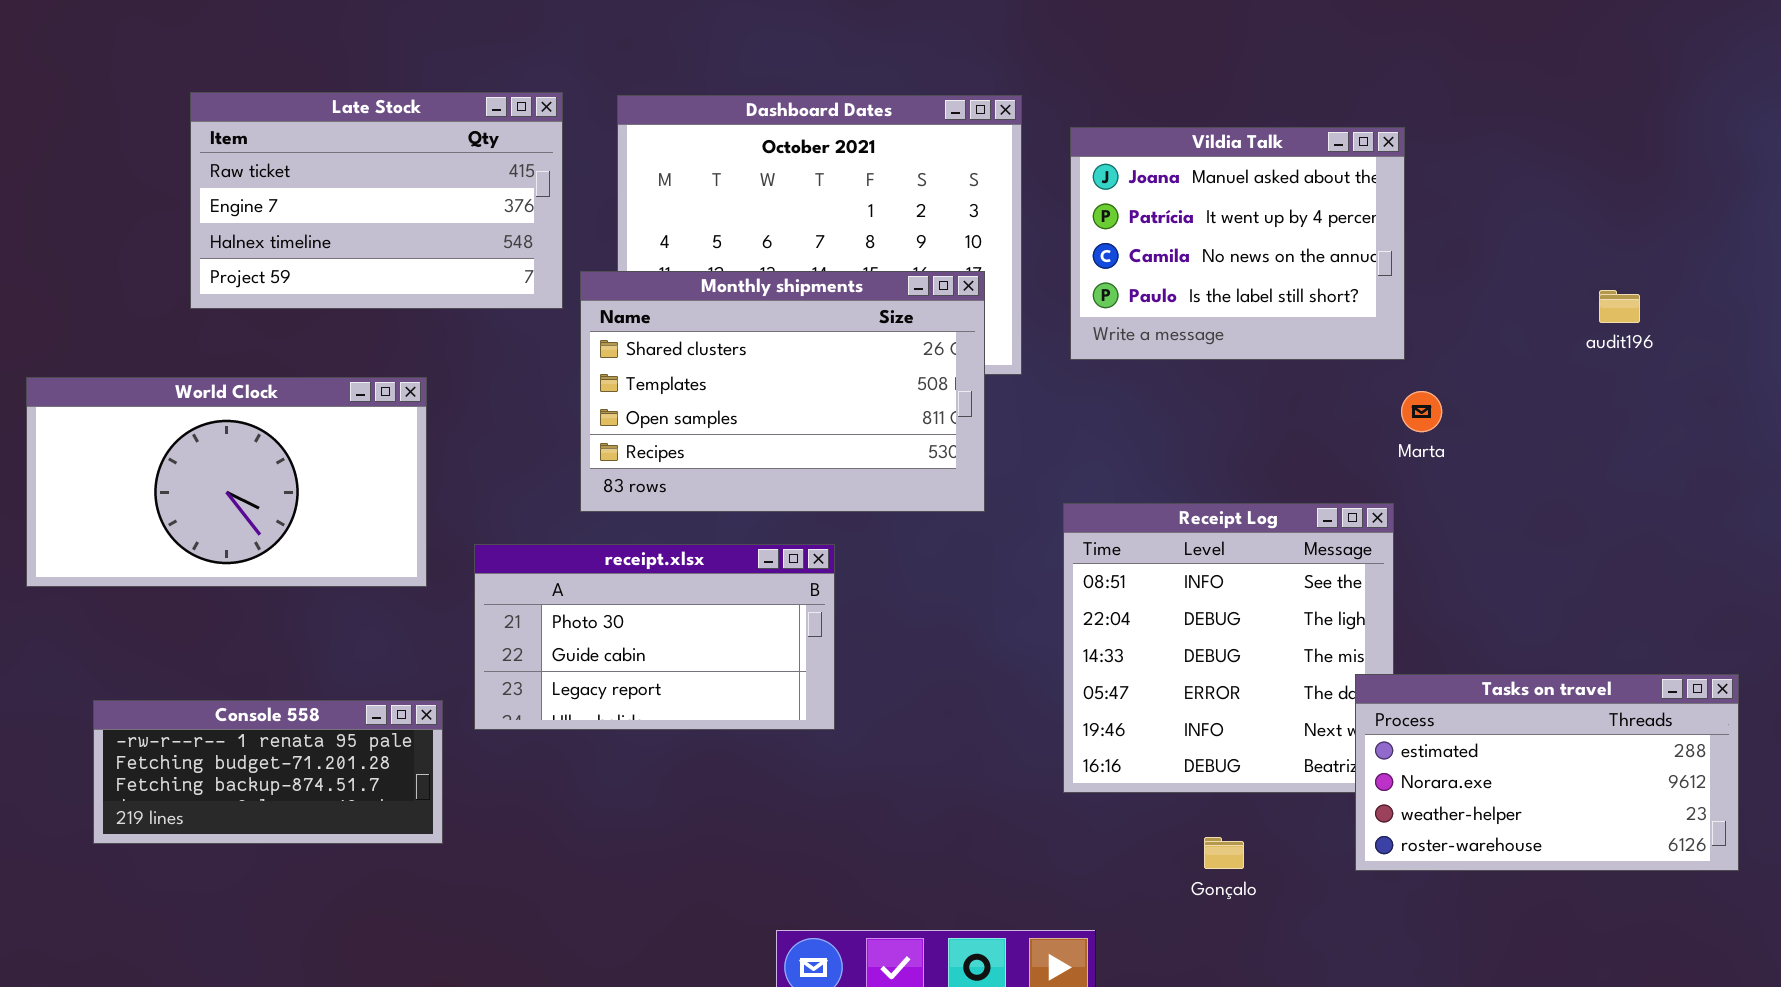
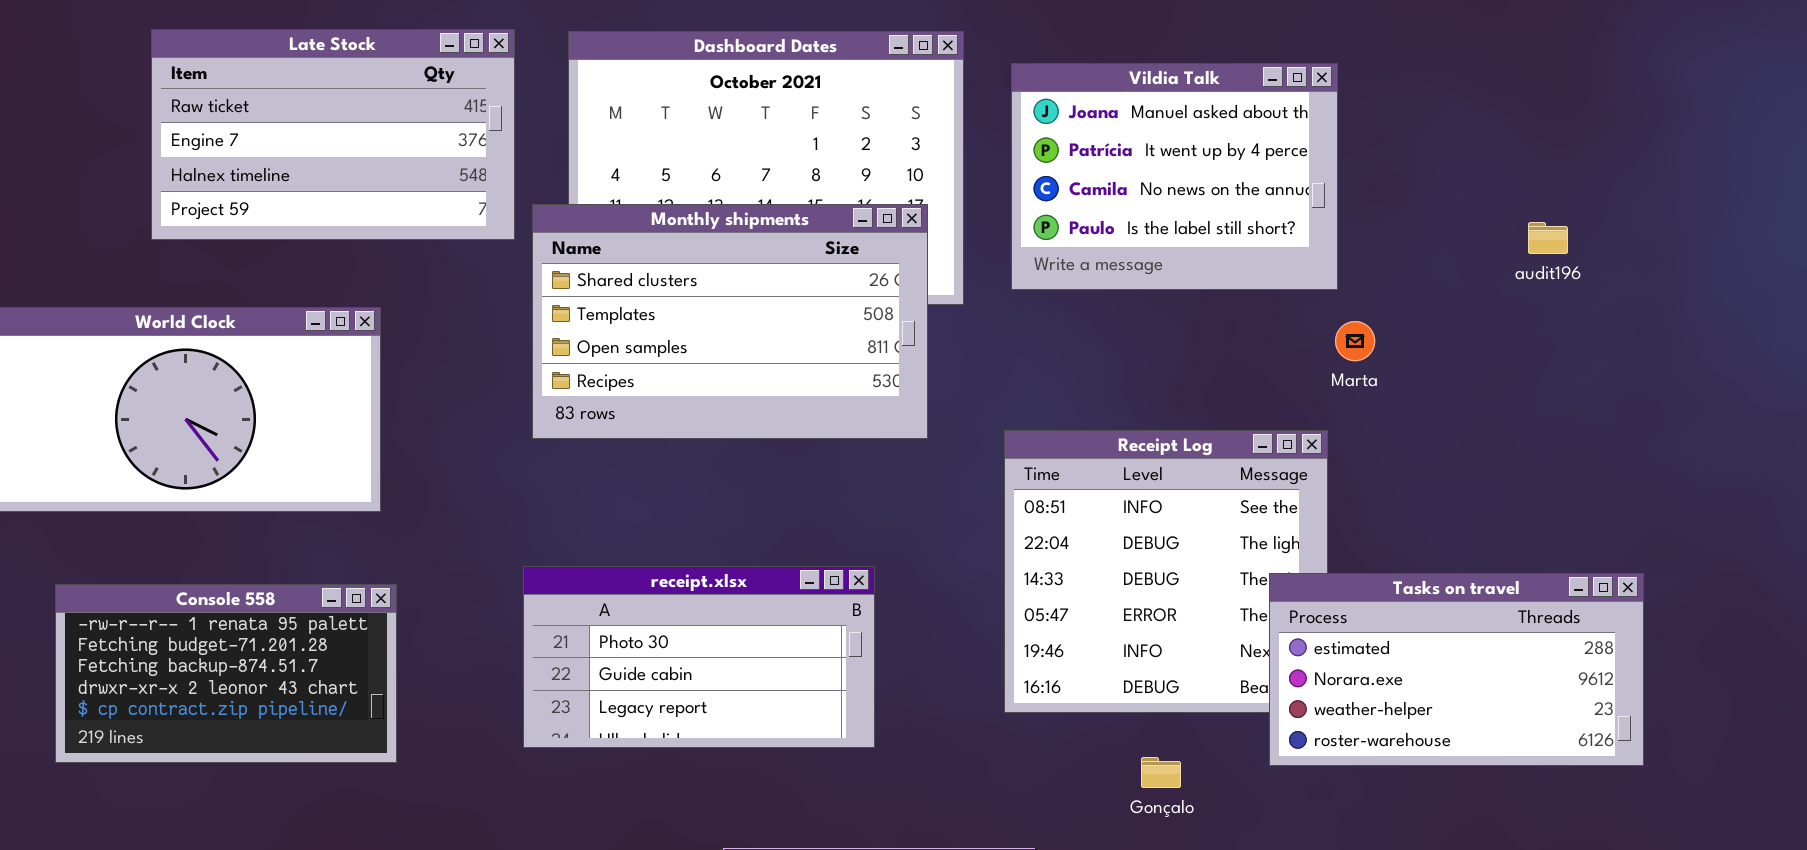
receipt.xlsx: [474,544,835,730] -> [523,566,875,748], moved
Tasks on travel: [1355,674,1739,871] -> [1269,573,1644,766], moved
Console 558: [93,700,443,844] -> [55,584,397,763], resized

